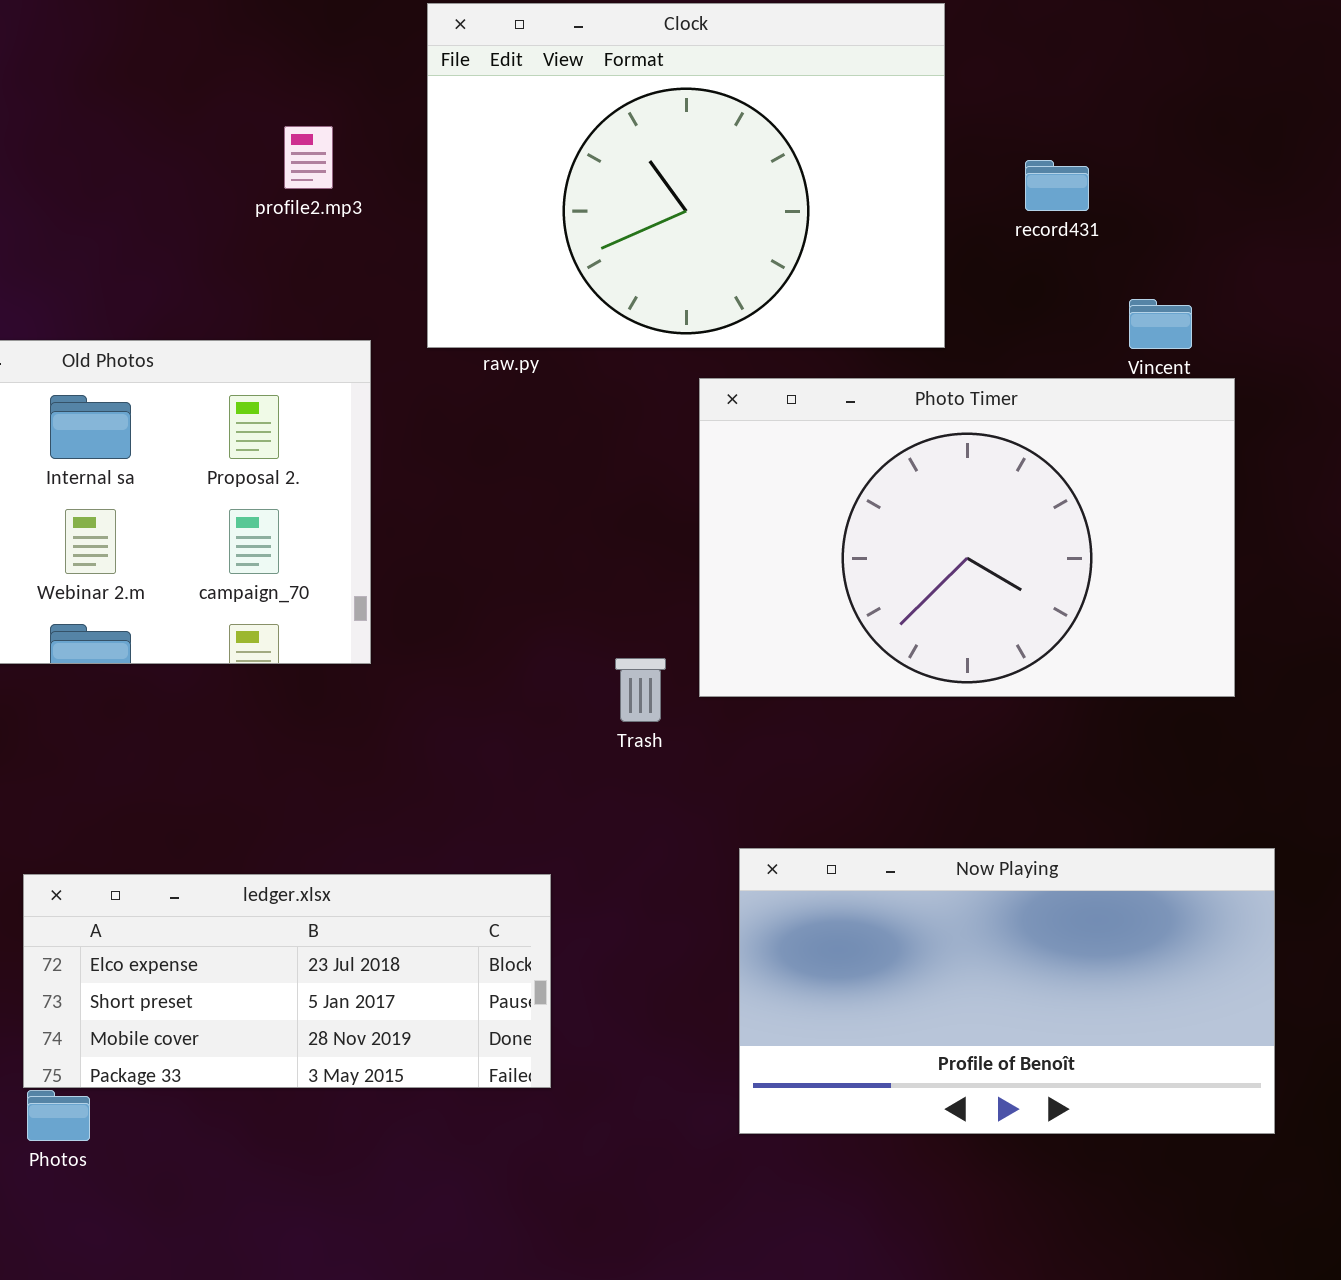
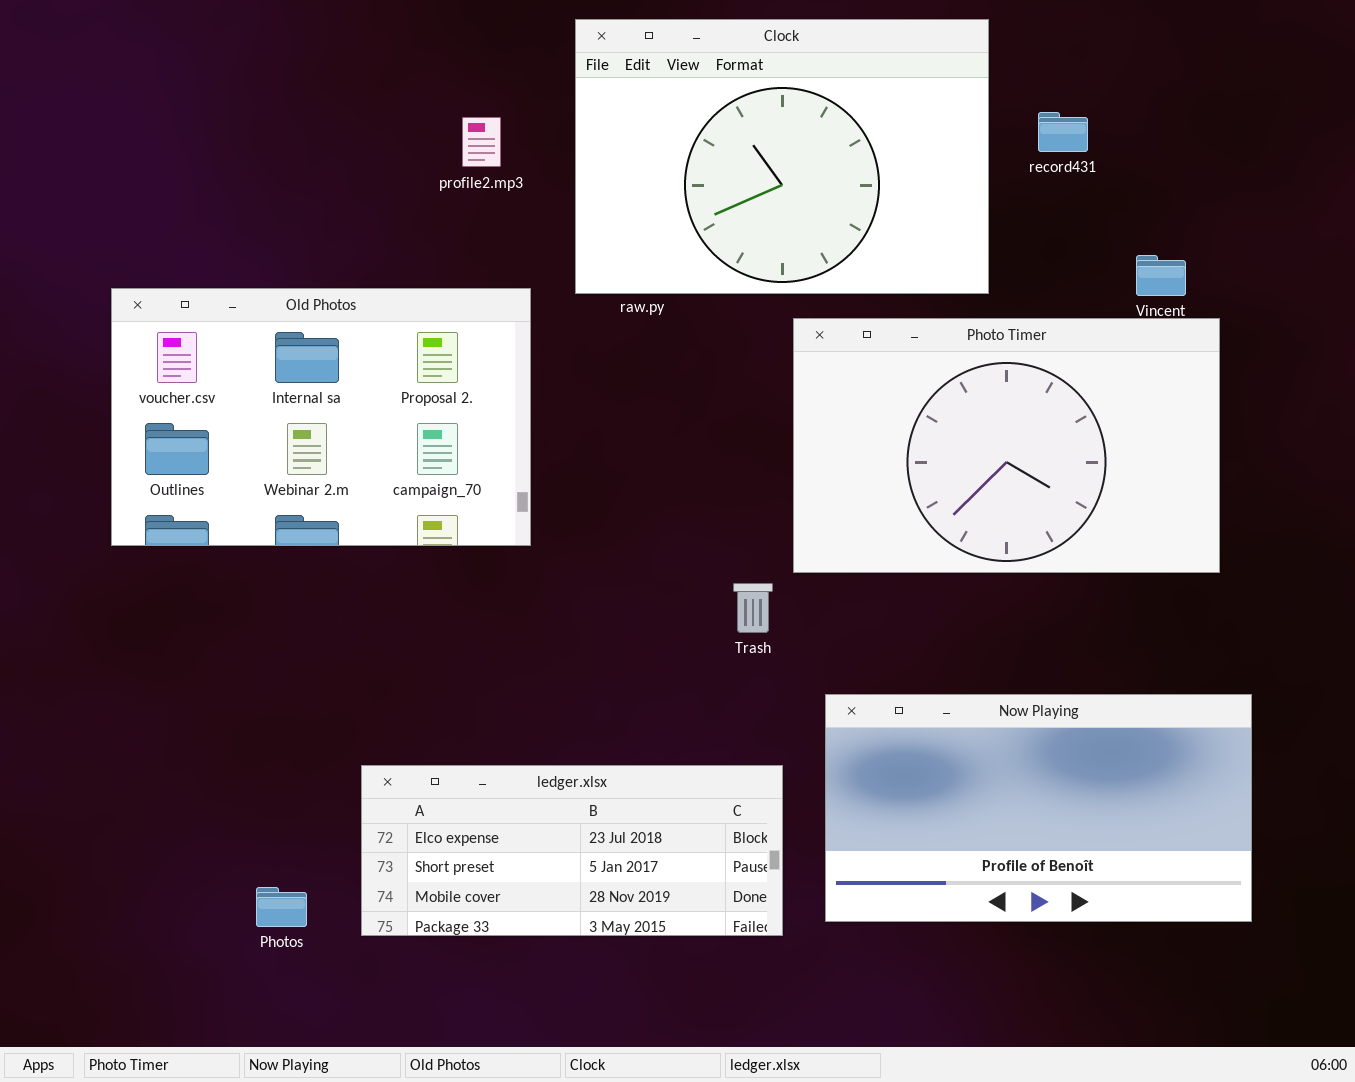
record431: [1025,160,1089,211] -> [1038,112,1088,152], moved
Trash: [615,658,666,722] -> [733,583,773,633], moved
ledger.xlsx: [23,874,551,1088] -> [361,765,783,936], moved

